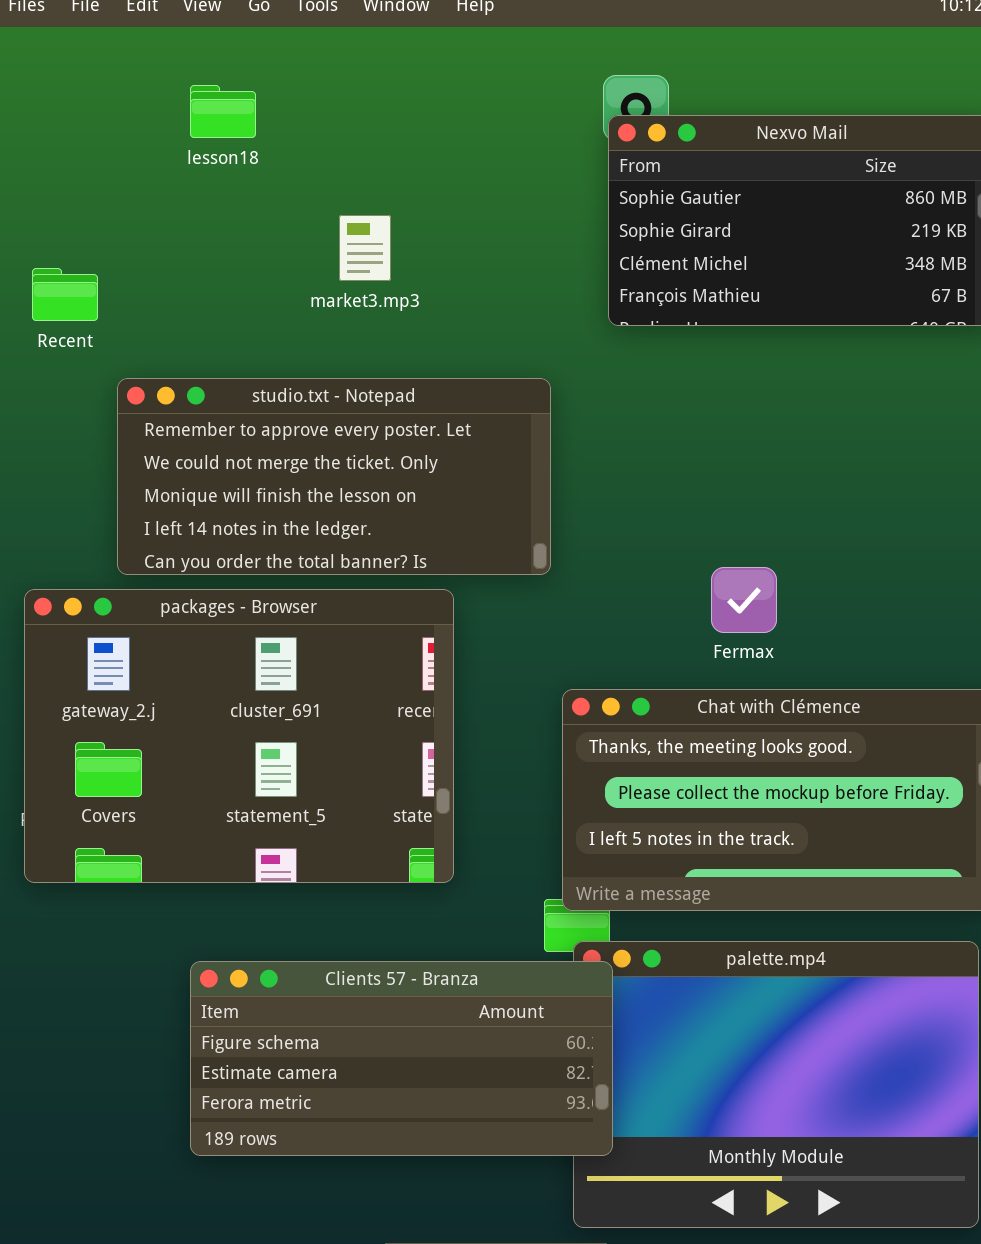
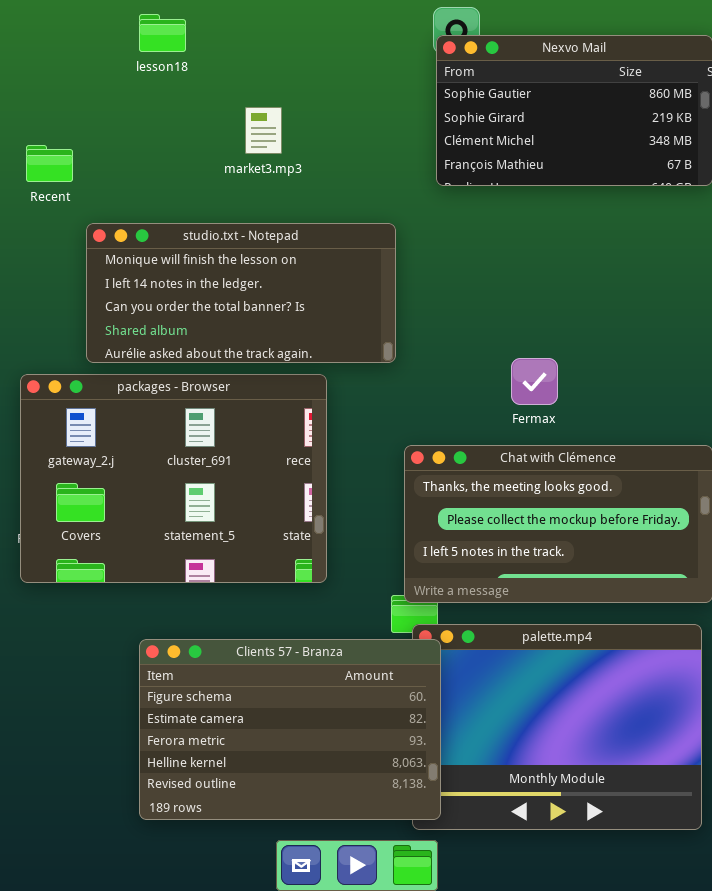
studio.txt - Notepad: [117,378,551,575] -> [86,223,396,363], scrolled down 2 rows
Clients 57 - Branza: [190,961,613,1156] -> [139,639,441,820], resized

